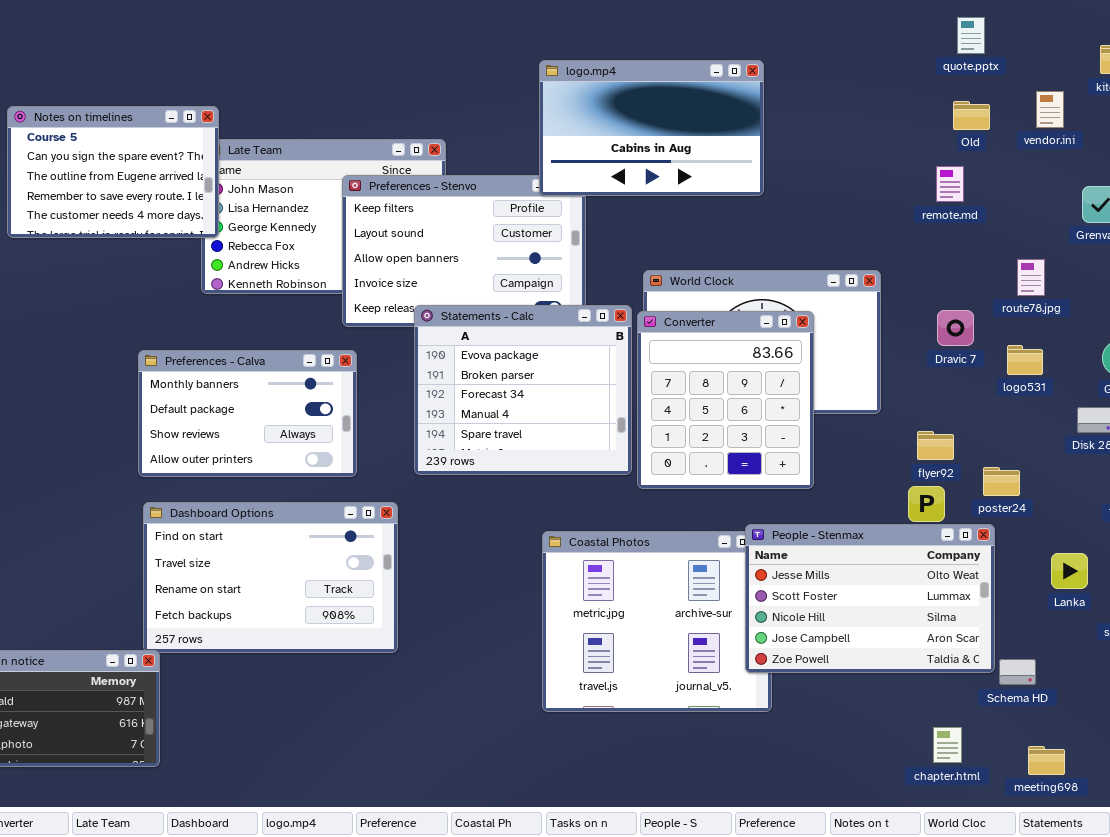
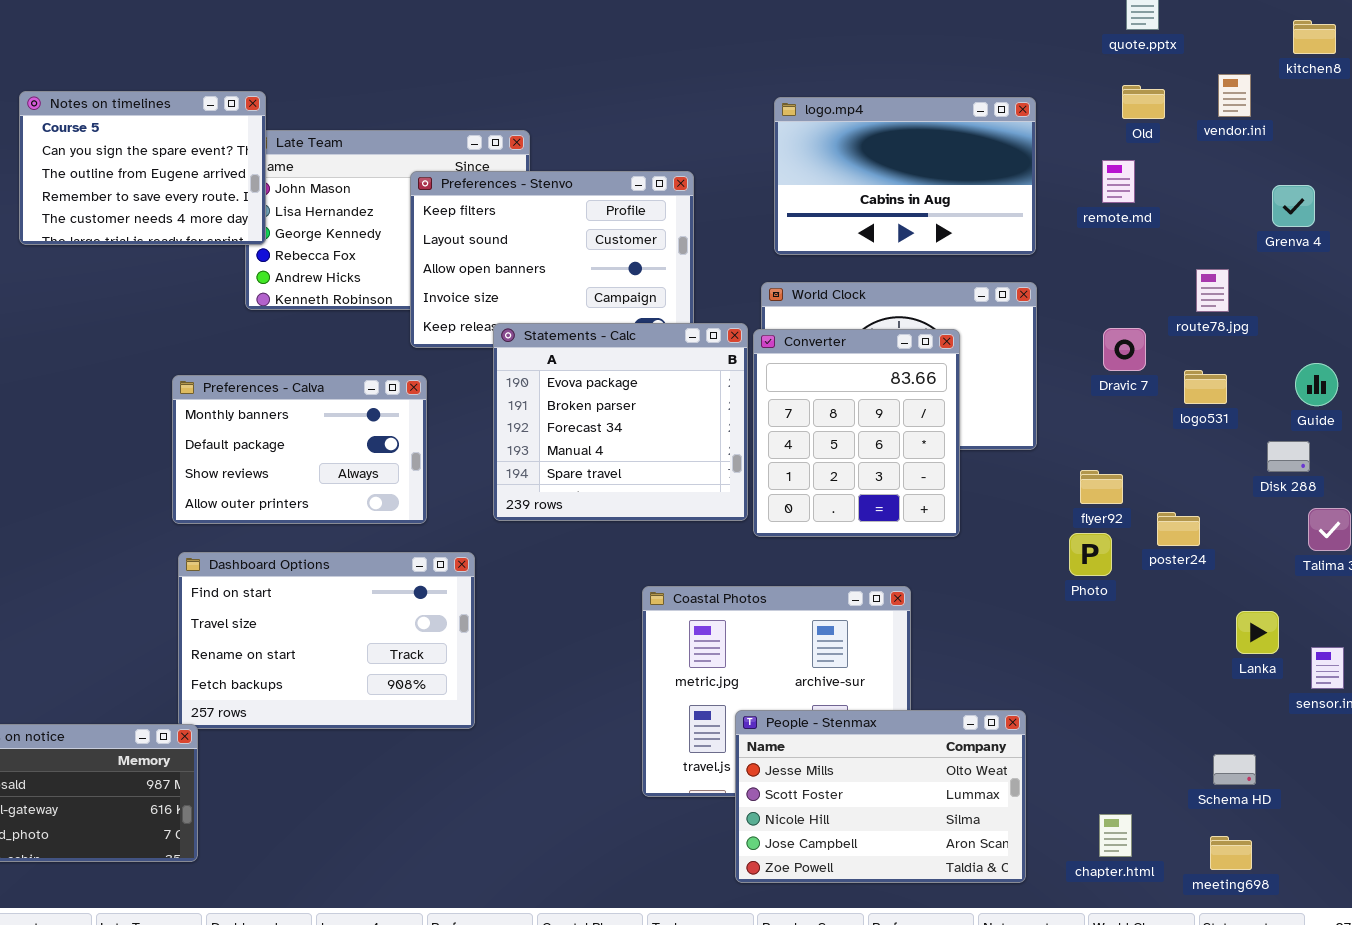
logo.mp4: [539,60,764,196] -> [774,97,1036,255], moved
People - Stenmax: [745,524,995,673] -> [735,710,1026,883], moved
Schema HD: [999,659,1036,685] -> [1213,754,1256,785], moved

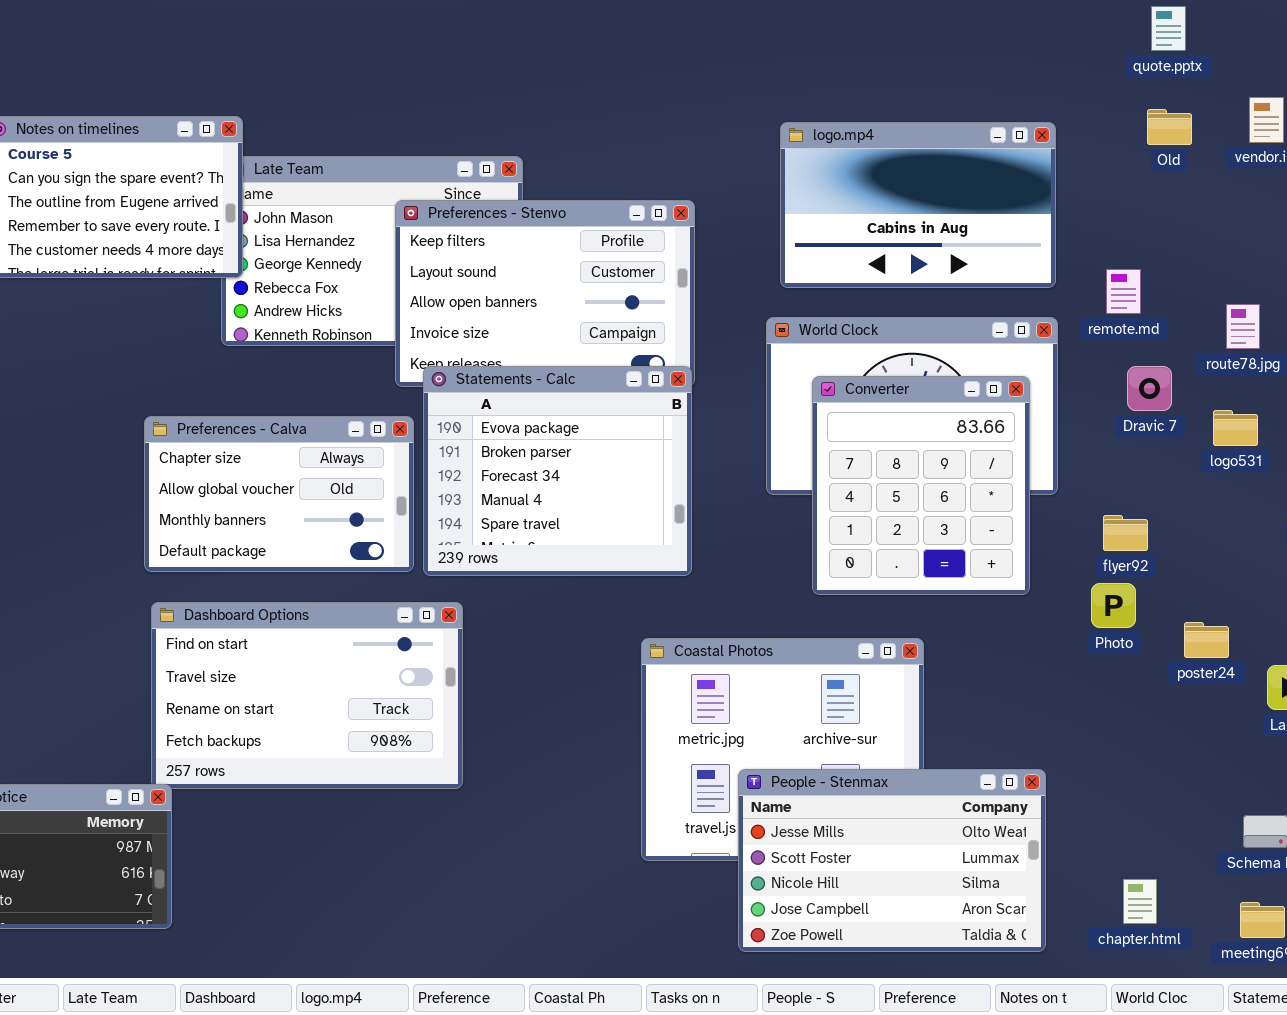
remote.md: [1102,160,1135,203] -> [1106,269,1141,314], moved
Statements - Calc: [493,323,748,521] -> [423,366,692,576], moved
Converter: [753,329,960,537] -> [812,376,1030,595], moved
Preferences - Calva: [172,375,427,524] -> [144,416,414,572], scrolled up 2 rows
poster24: [1157,512,1200,546] -> [1184,622,1229,658], moved

